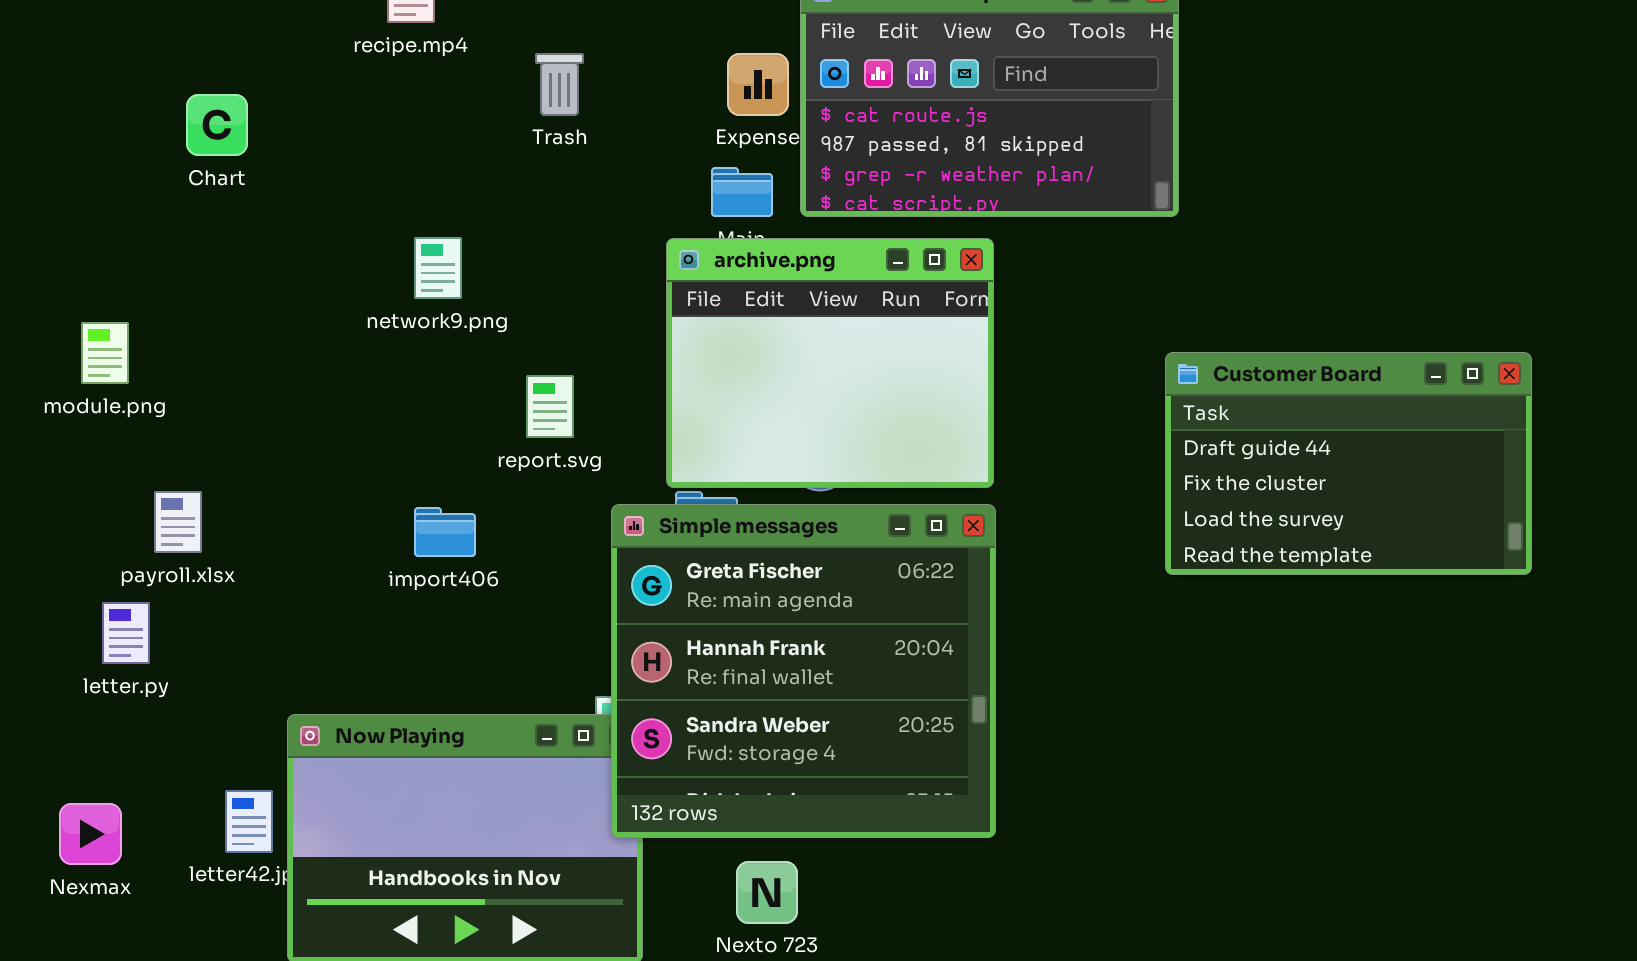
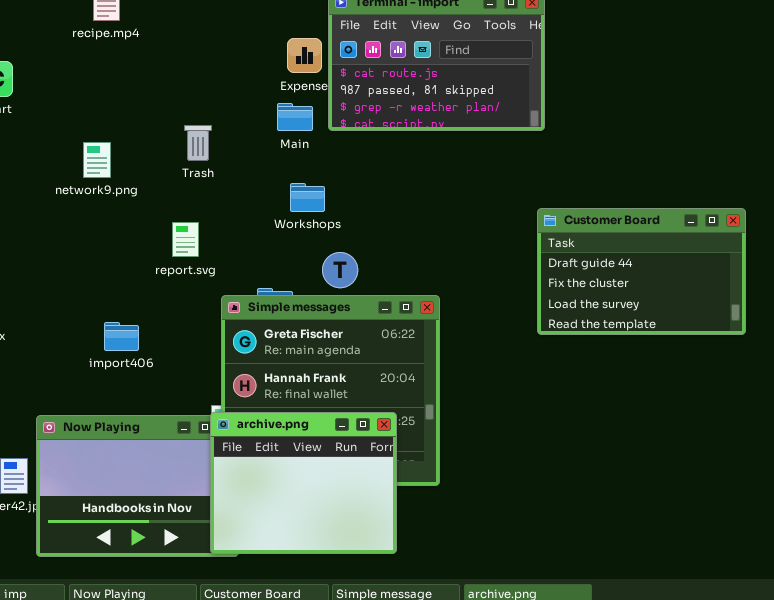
Trash: [535,53,584,116] -> [184,125,212,161], moved
network9.png: [414,237,462,299] -> [83,142,111,178], moved
archive.png: [666,238,994,488] -> [210,412,397,554], moved
import406: [414,507,476,557] -> [104,322,139,351], moved

